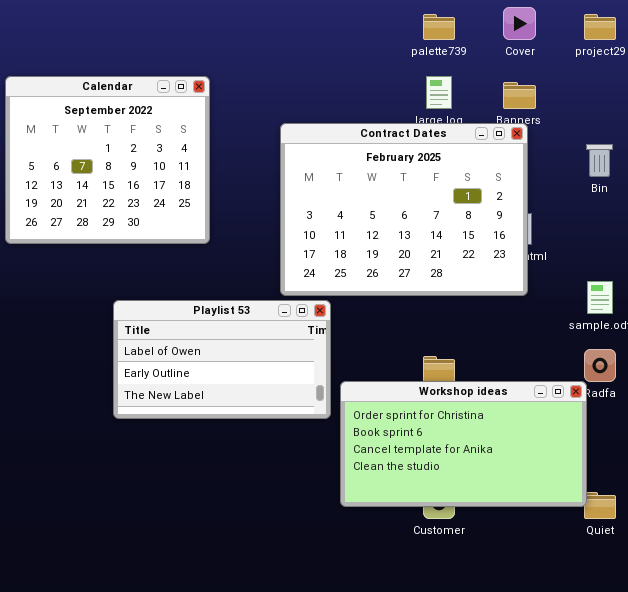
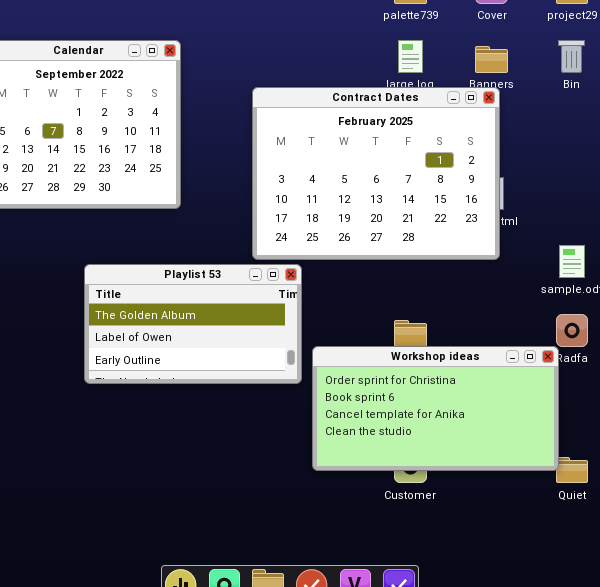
Bin: [586,144,613,177] -> [558,40,585,73], moved
Playlist 53: [113,300,331,419] -> [84,264,302,384], scrolled up 1 row

